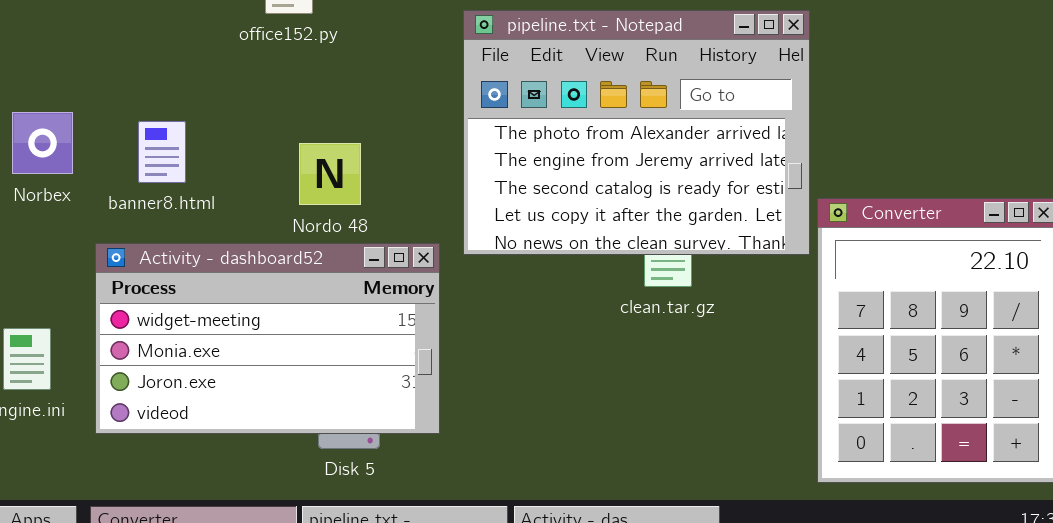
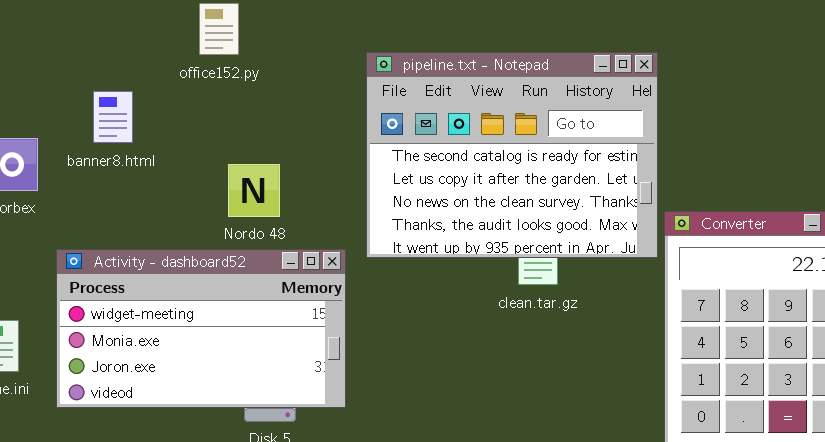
pipeline.txt - Notepad: [463,10,810,255] -> [366,52,658,258], scrolled down 2 rows
banner8.html: [138,121,186,183] -> [93,91,133,143], moved

